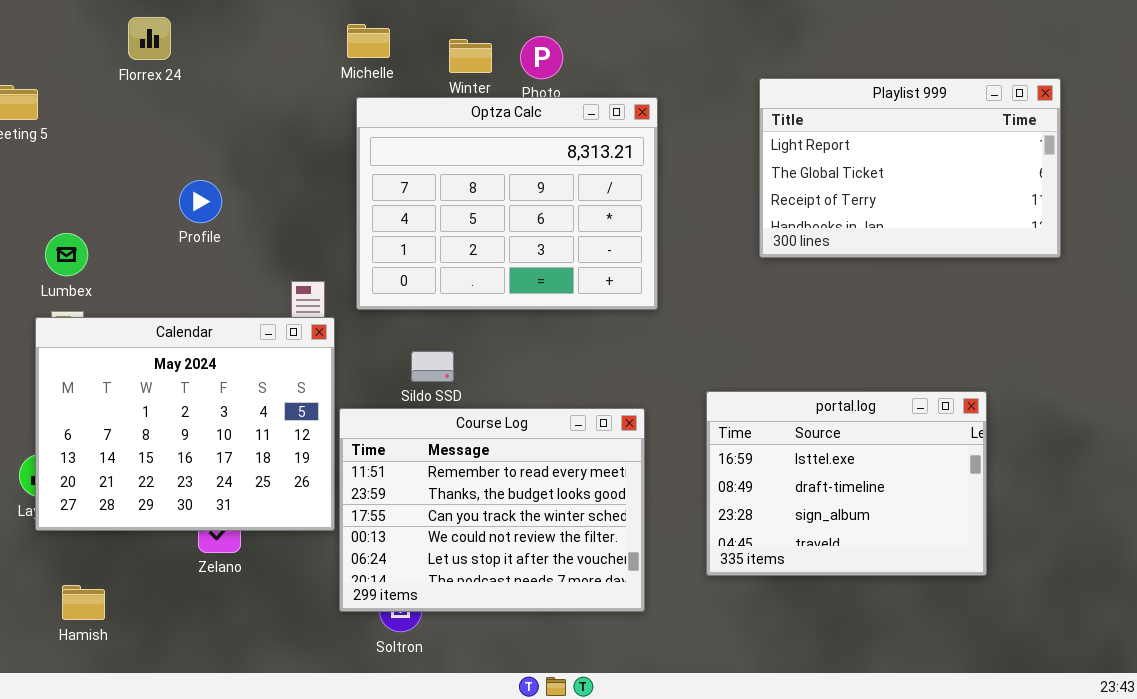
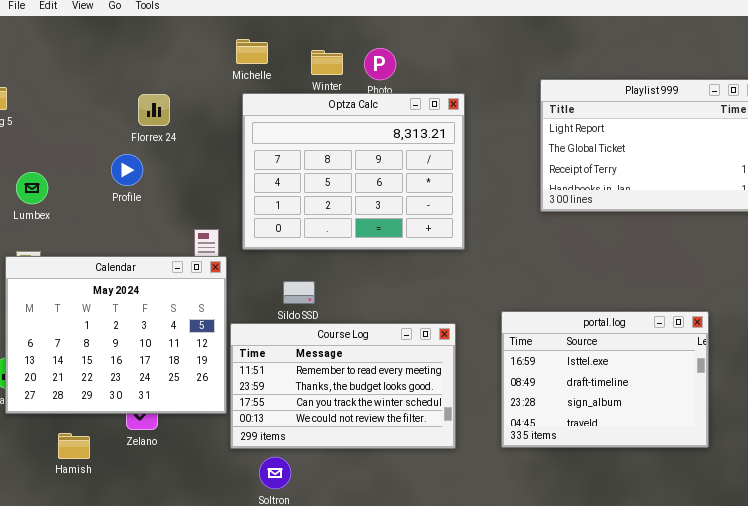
Florrex 24: [128,17,171,60] -> [138,94,170,126], moved
Lumbex: [45,233,88,276] -> [16,172,48,204], moved
Course Log: [339,408,645,612] -> [230,323,456,449], resized
Hamish: [62,585,105,620] -> [58,433,90,459], moved

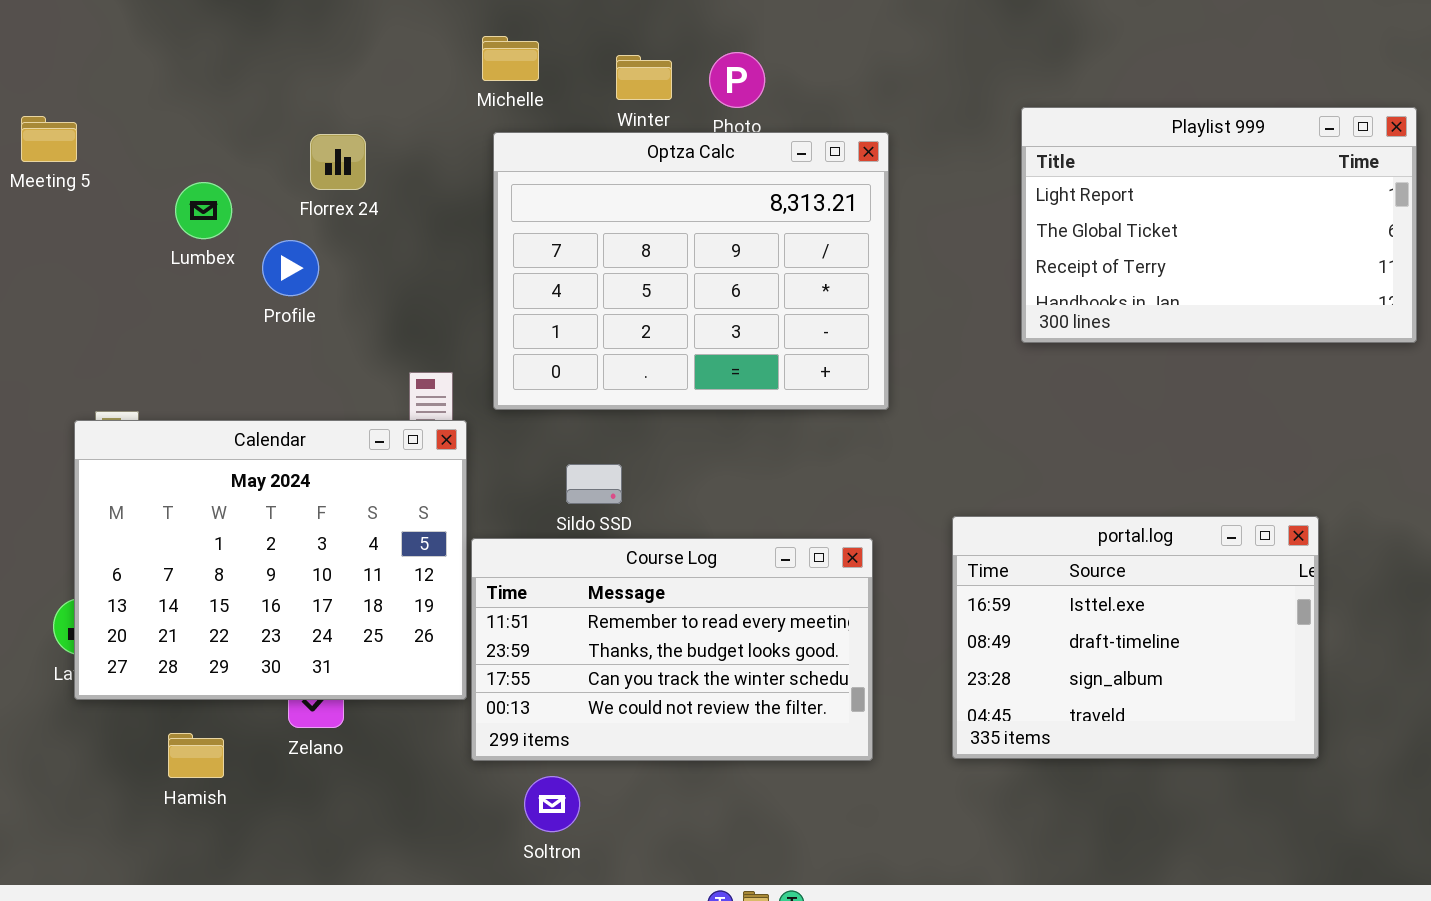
Lumbex: [16,172,48,204] -> [175,182,232,239], moved

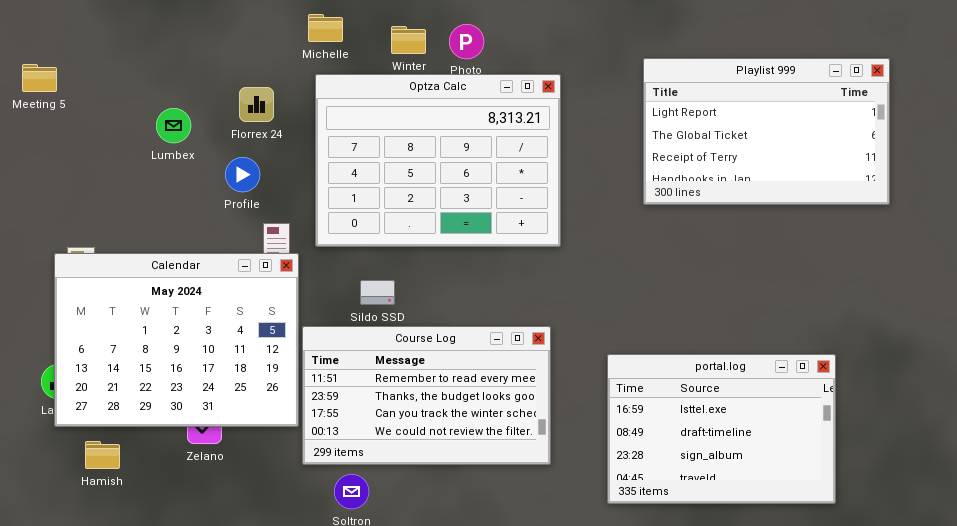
Florrex 24: [310,134,366,190] -> [239,87,274,122], moved
Lumbex: [175,182,232,239] -> [156,108,191,143], moved
Profile: [262,240,319,296] -> [225,157,260,192], moved
portal.log: [952,516,1319,759] -> [607,354,836,504], moved
Hamish: [168,733,224,778] -> [85,441,120,469], moved

